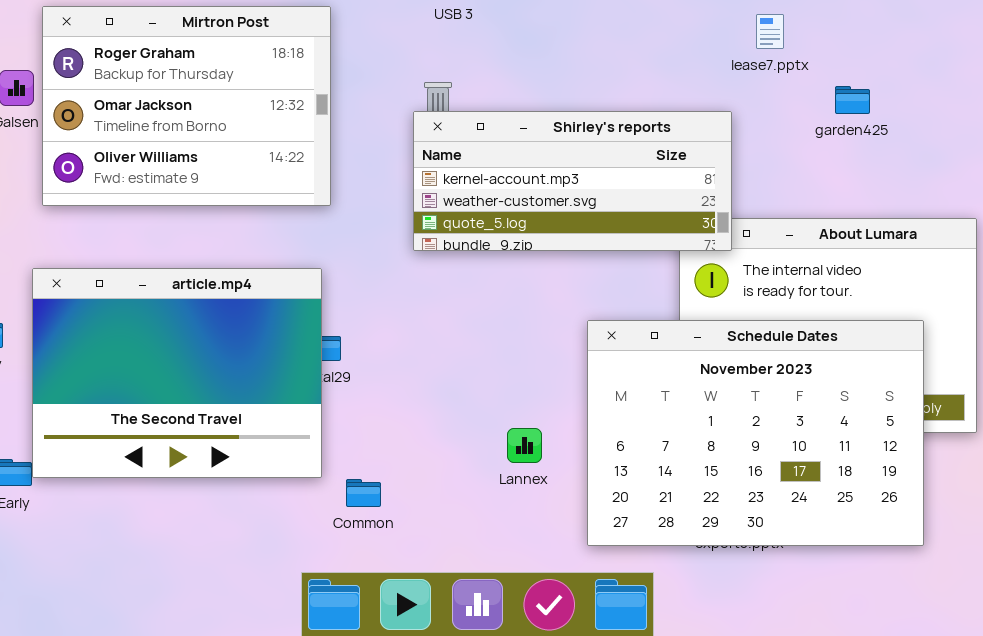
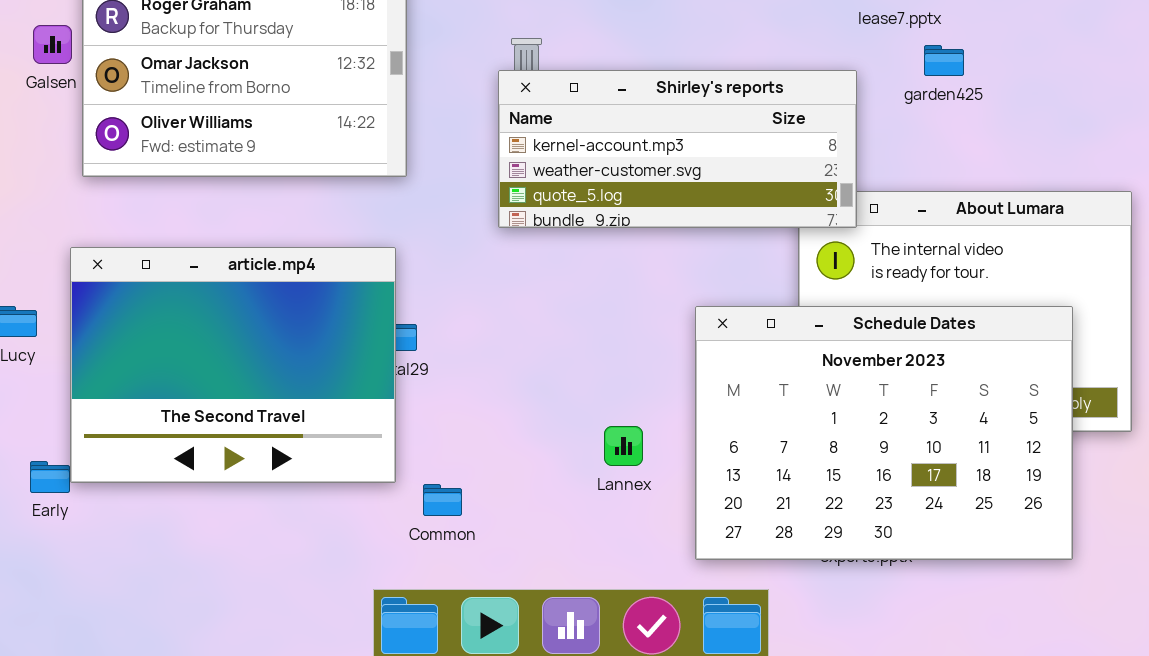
garden425: [835,86,870,114] -> [924,45,964,76], moved

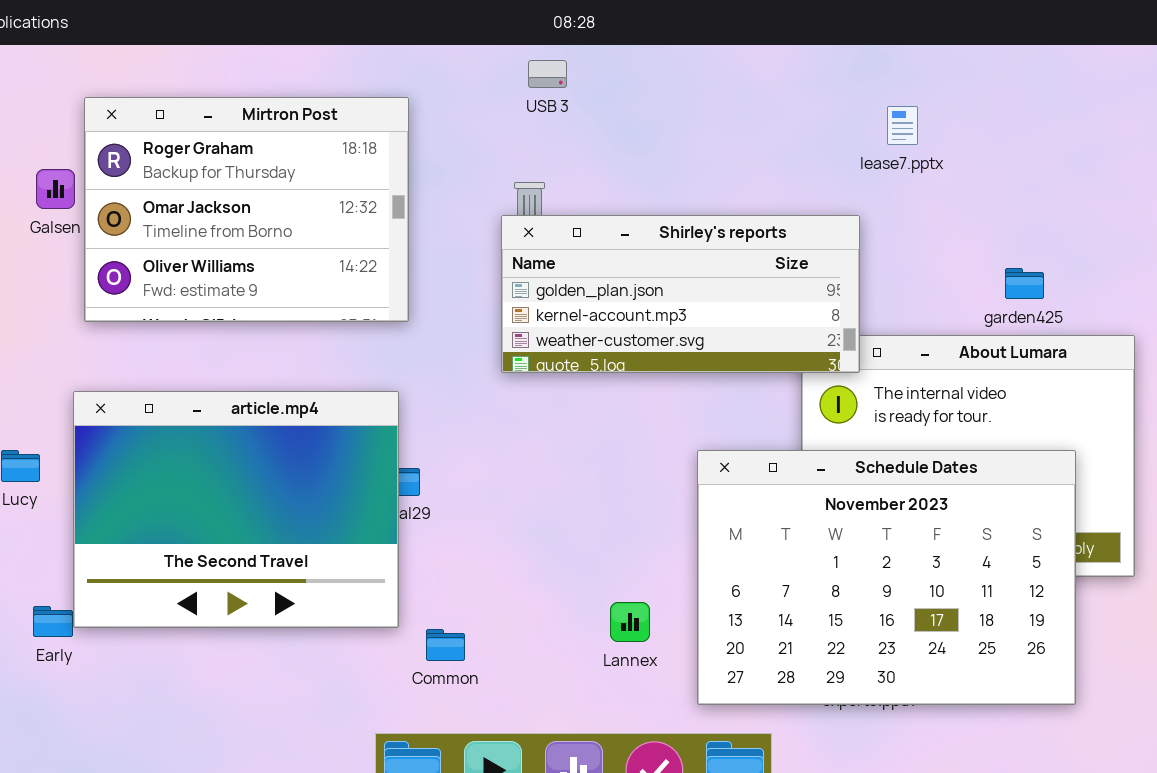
garden425: [924,45,964,76] -> [1005,268,1044,299], moved
Shirley's reports: [498,70,857,228] -> [501,215,860,373], scrolled up 1 row
Lannex: [604,426,643,466] -> [610,602,650,642], moved

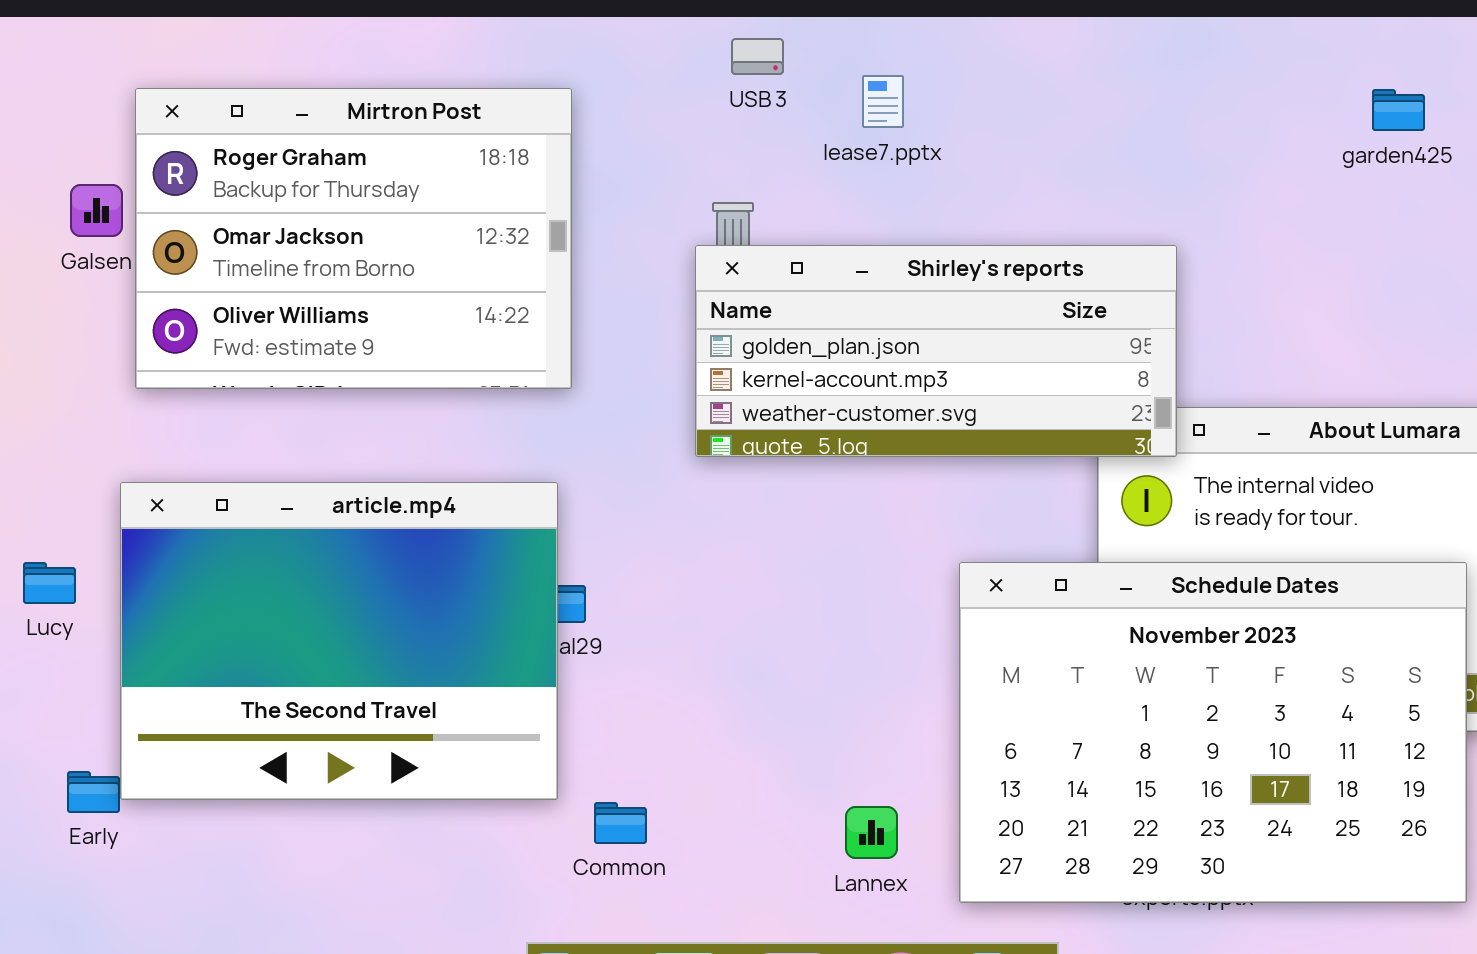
lease7.pptx: [887,106,918,145] -> [862,75,904,128], moved
garden425: [1005,268,1044,299] -> [1372,89,1425,131], moved
Lannex: [610,602,650,642] -> [845,806,898,859], moved

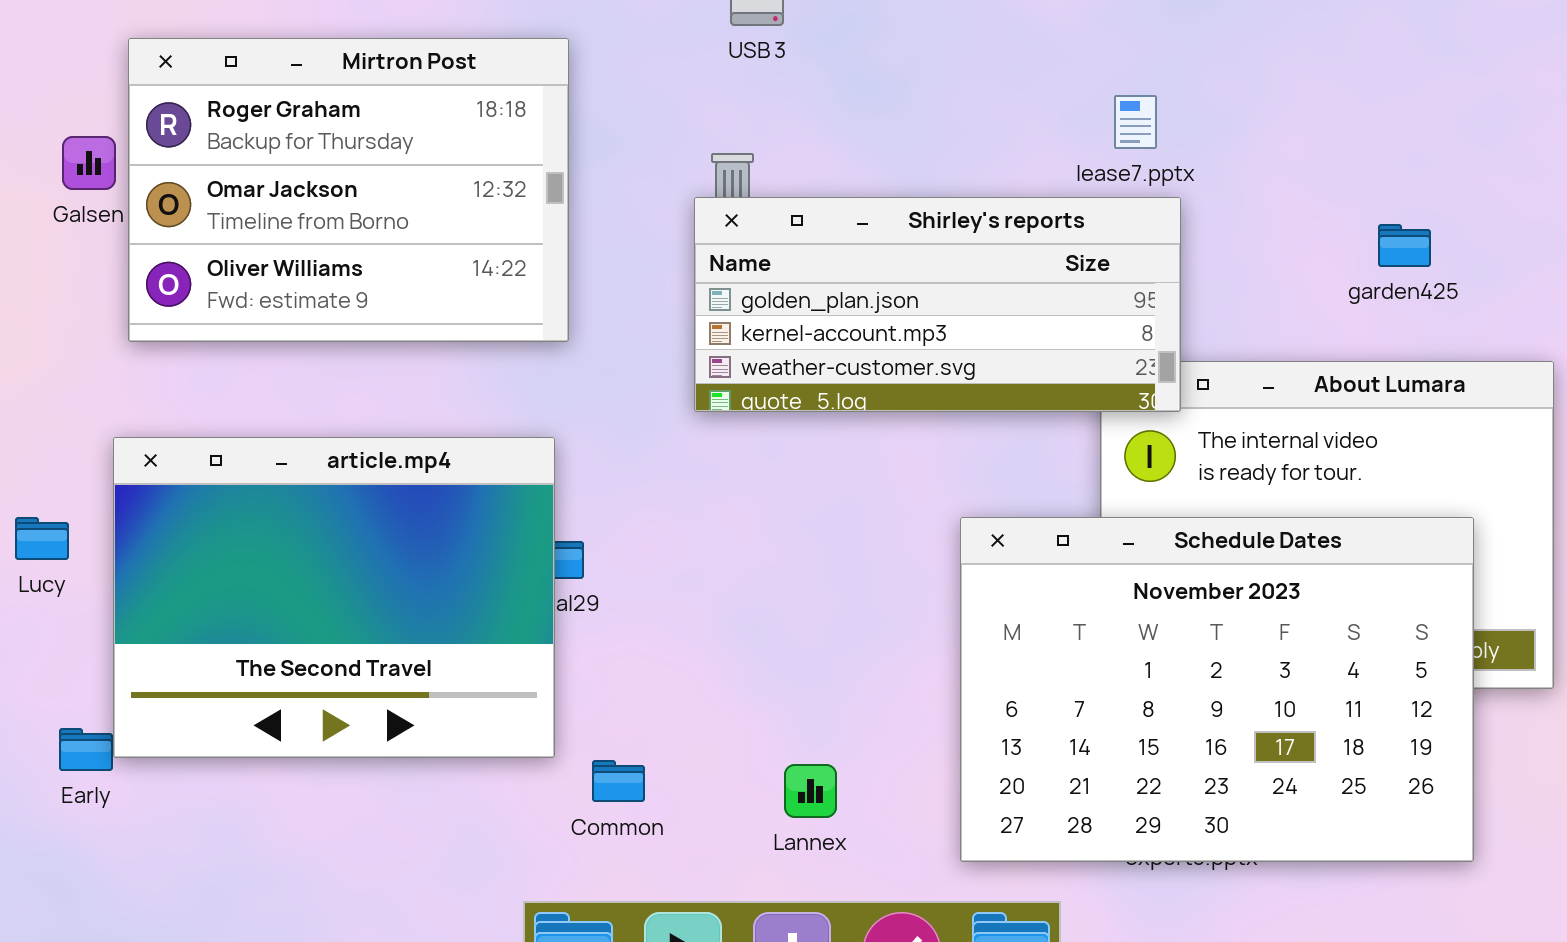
lease7.pptx: [862,75,904,128] -> [1114,95,1157,149], moved
garden425: [1372,89,1425,131] -> [1378,224,1431,267], moved
Lannex: [845,806,898,859] -> [784,764,837,818], moved

